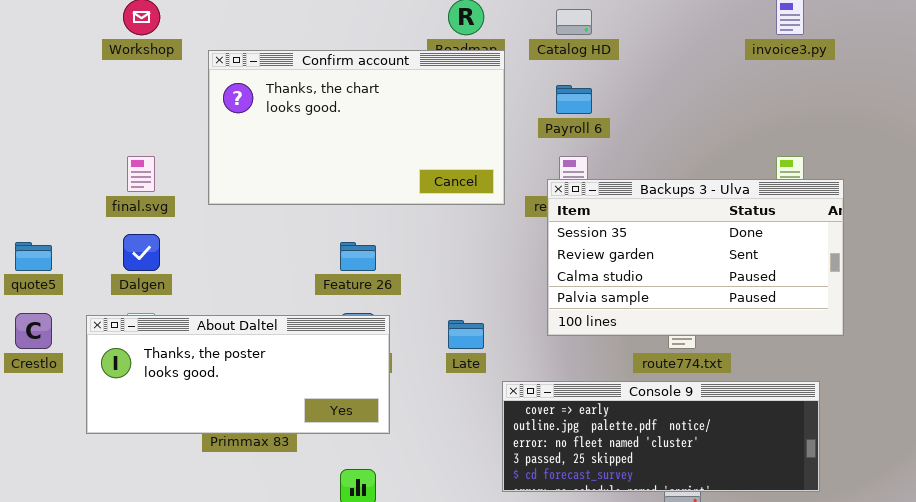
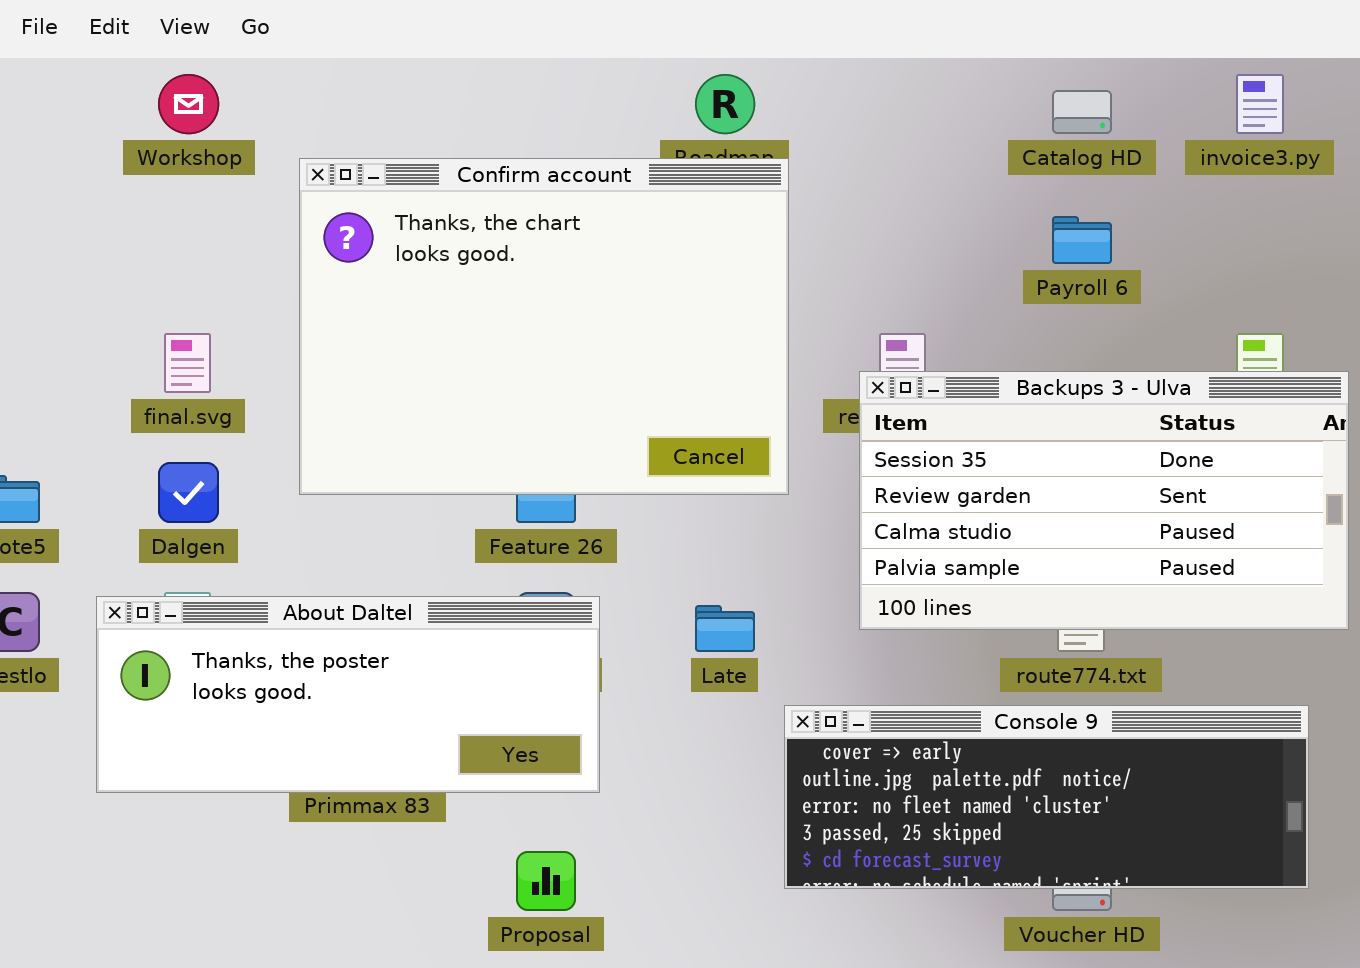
Catalog HD: [556,9,592,35] -> [1052,90,1112,134], moved
Confirm account: [208,50,505,205] -> [299,158,789,495], resized
Payroll 6: [556,85,592,114] -> [1052,216,1112,264], moved

